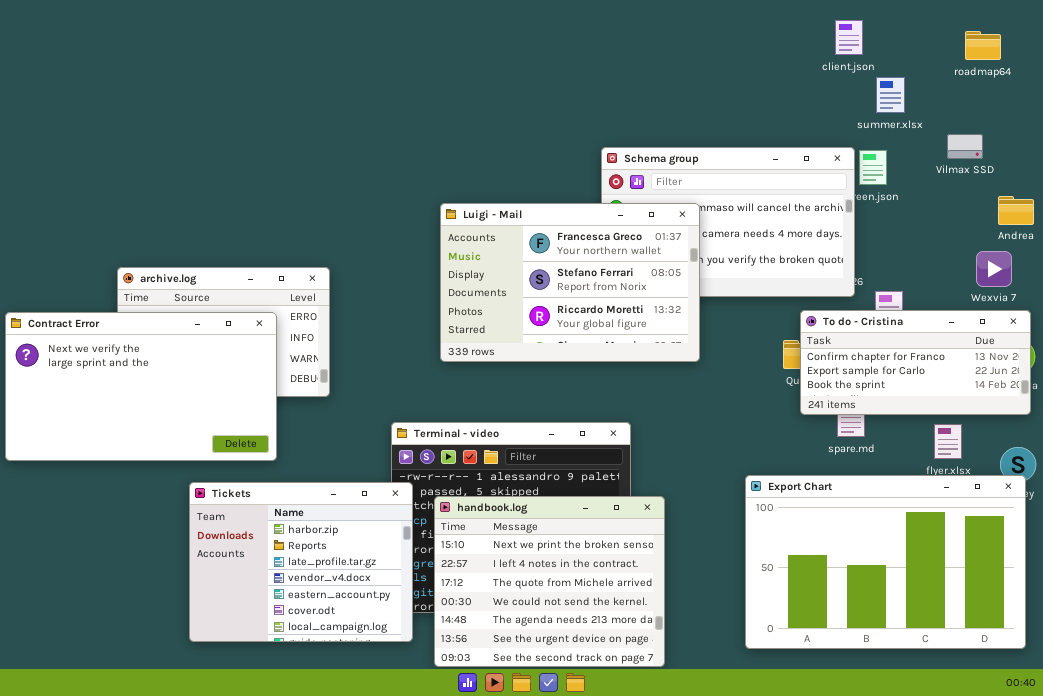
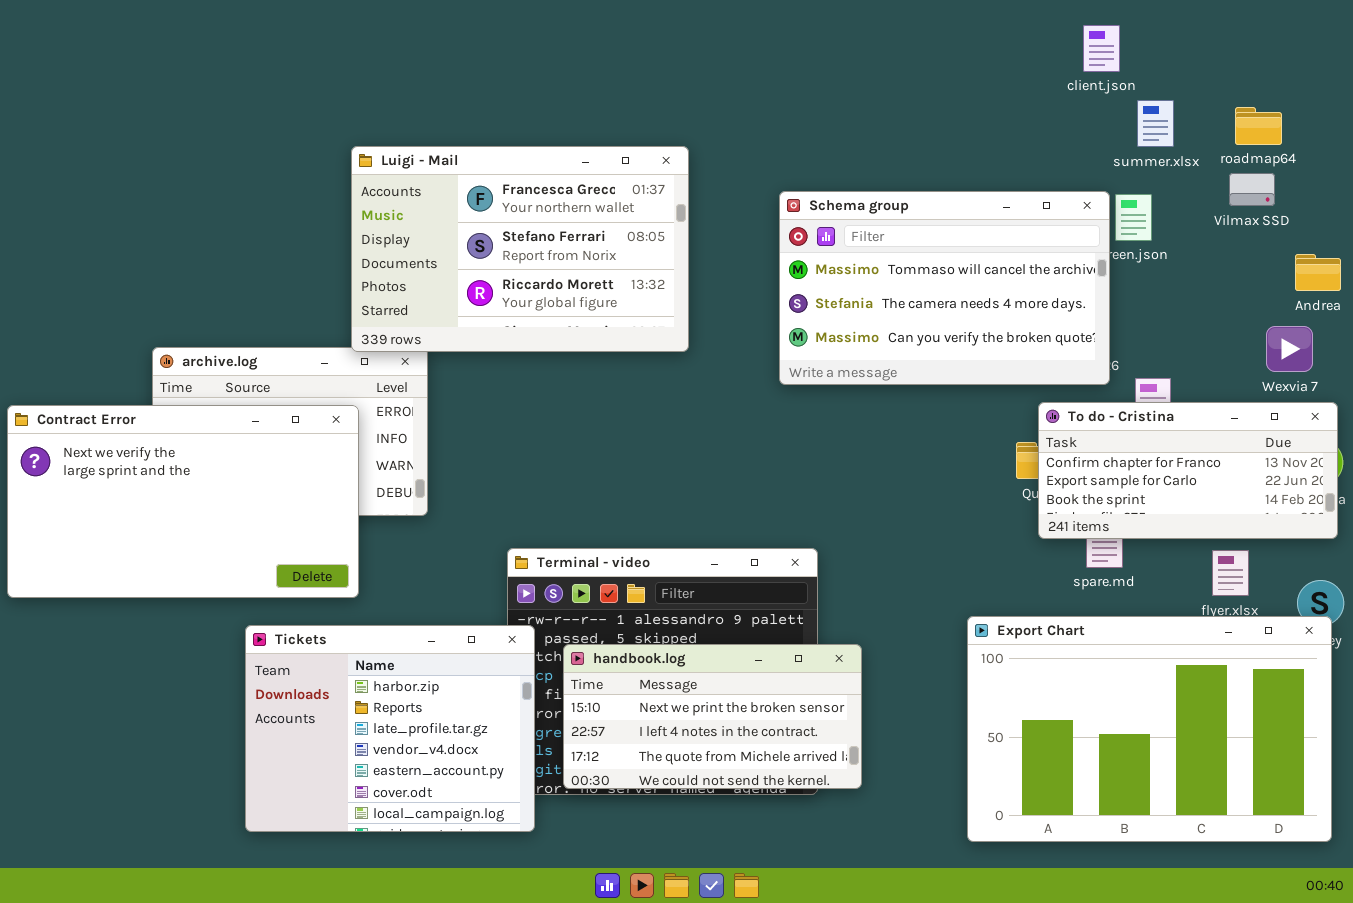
roadmap64: [965,31,1001,60] -> [1235,107,1282,145], moved
Luigi - Mail: [440,203,700,362] -> [351,146,689,352], moved
handbook.log: [434,496,665,667] -> [563,644,862,789], resized

